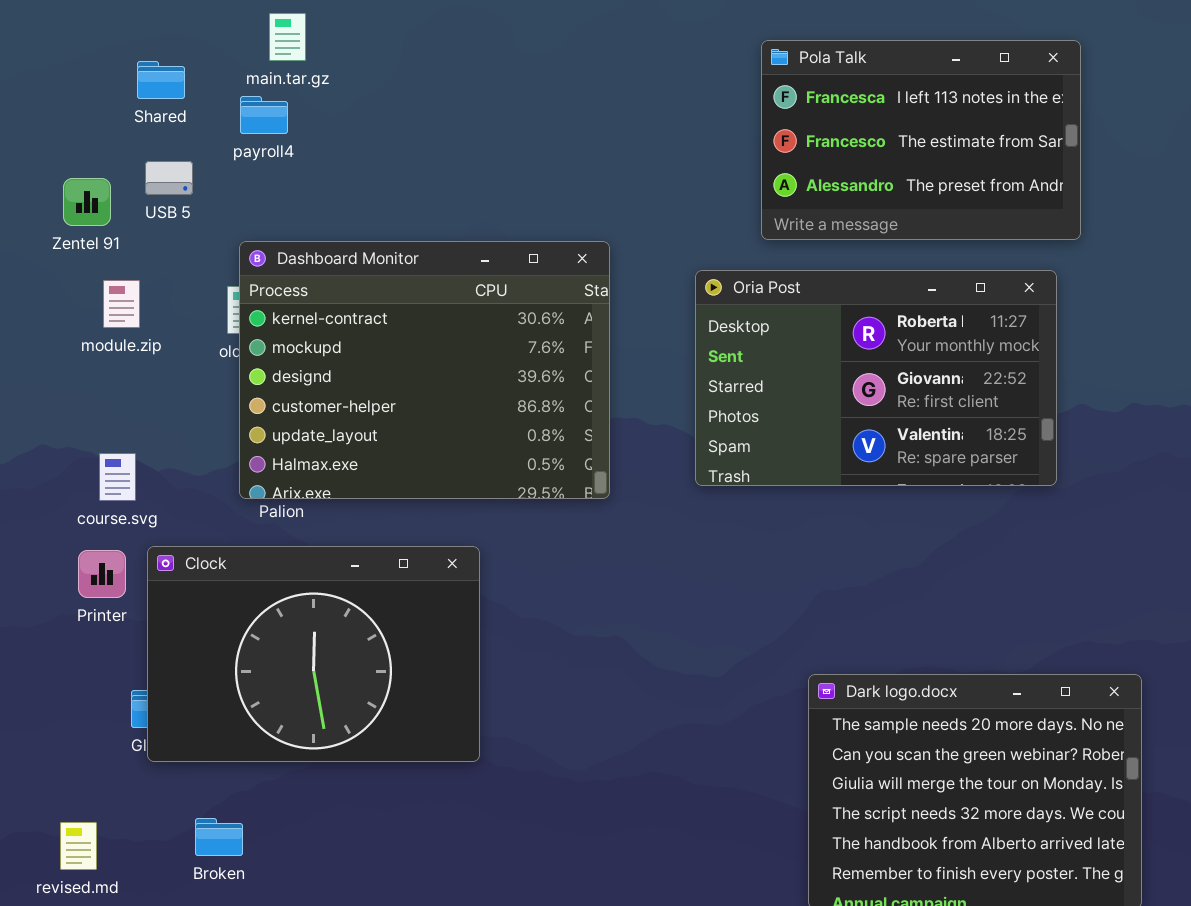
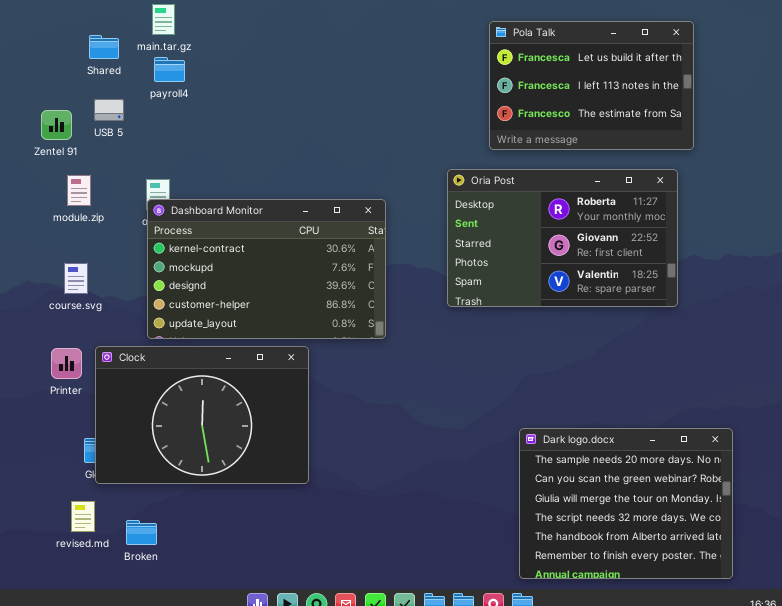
main.tar.gz: [269,13,306,61] -> [152,4,175,35], moved
Pola Talk: [761,40,1081,240] -> [489,21,694,150], scrolled up 1 row
Dashboard Monitor: [239,241,610,499] -> [147,199,386,339], moved, resized
course.svg: [99,453,136,501] -> [64,263,88,294], moved
revised.md: [60,822,97,870] -> [71,501,95,532], moved

